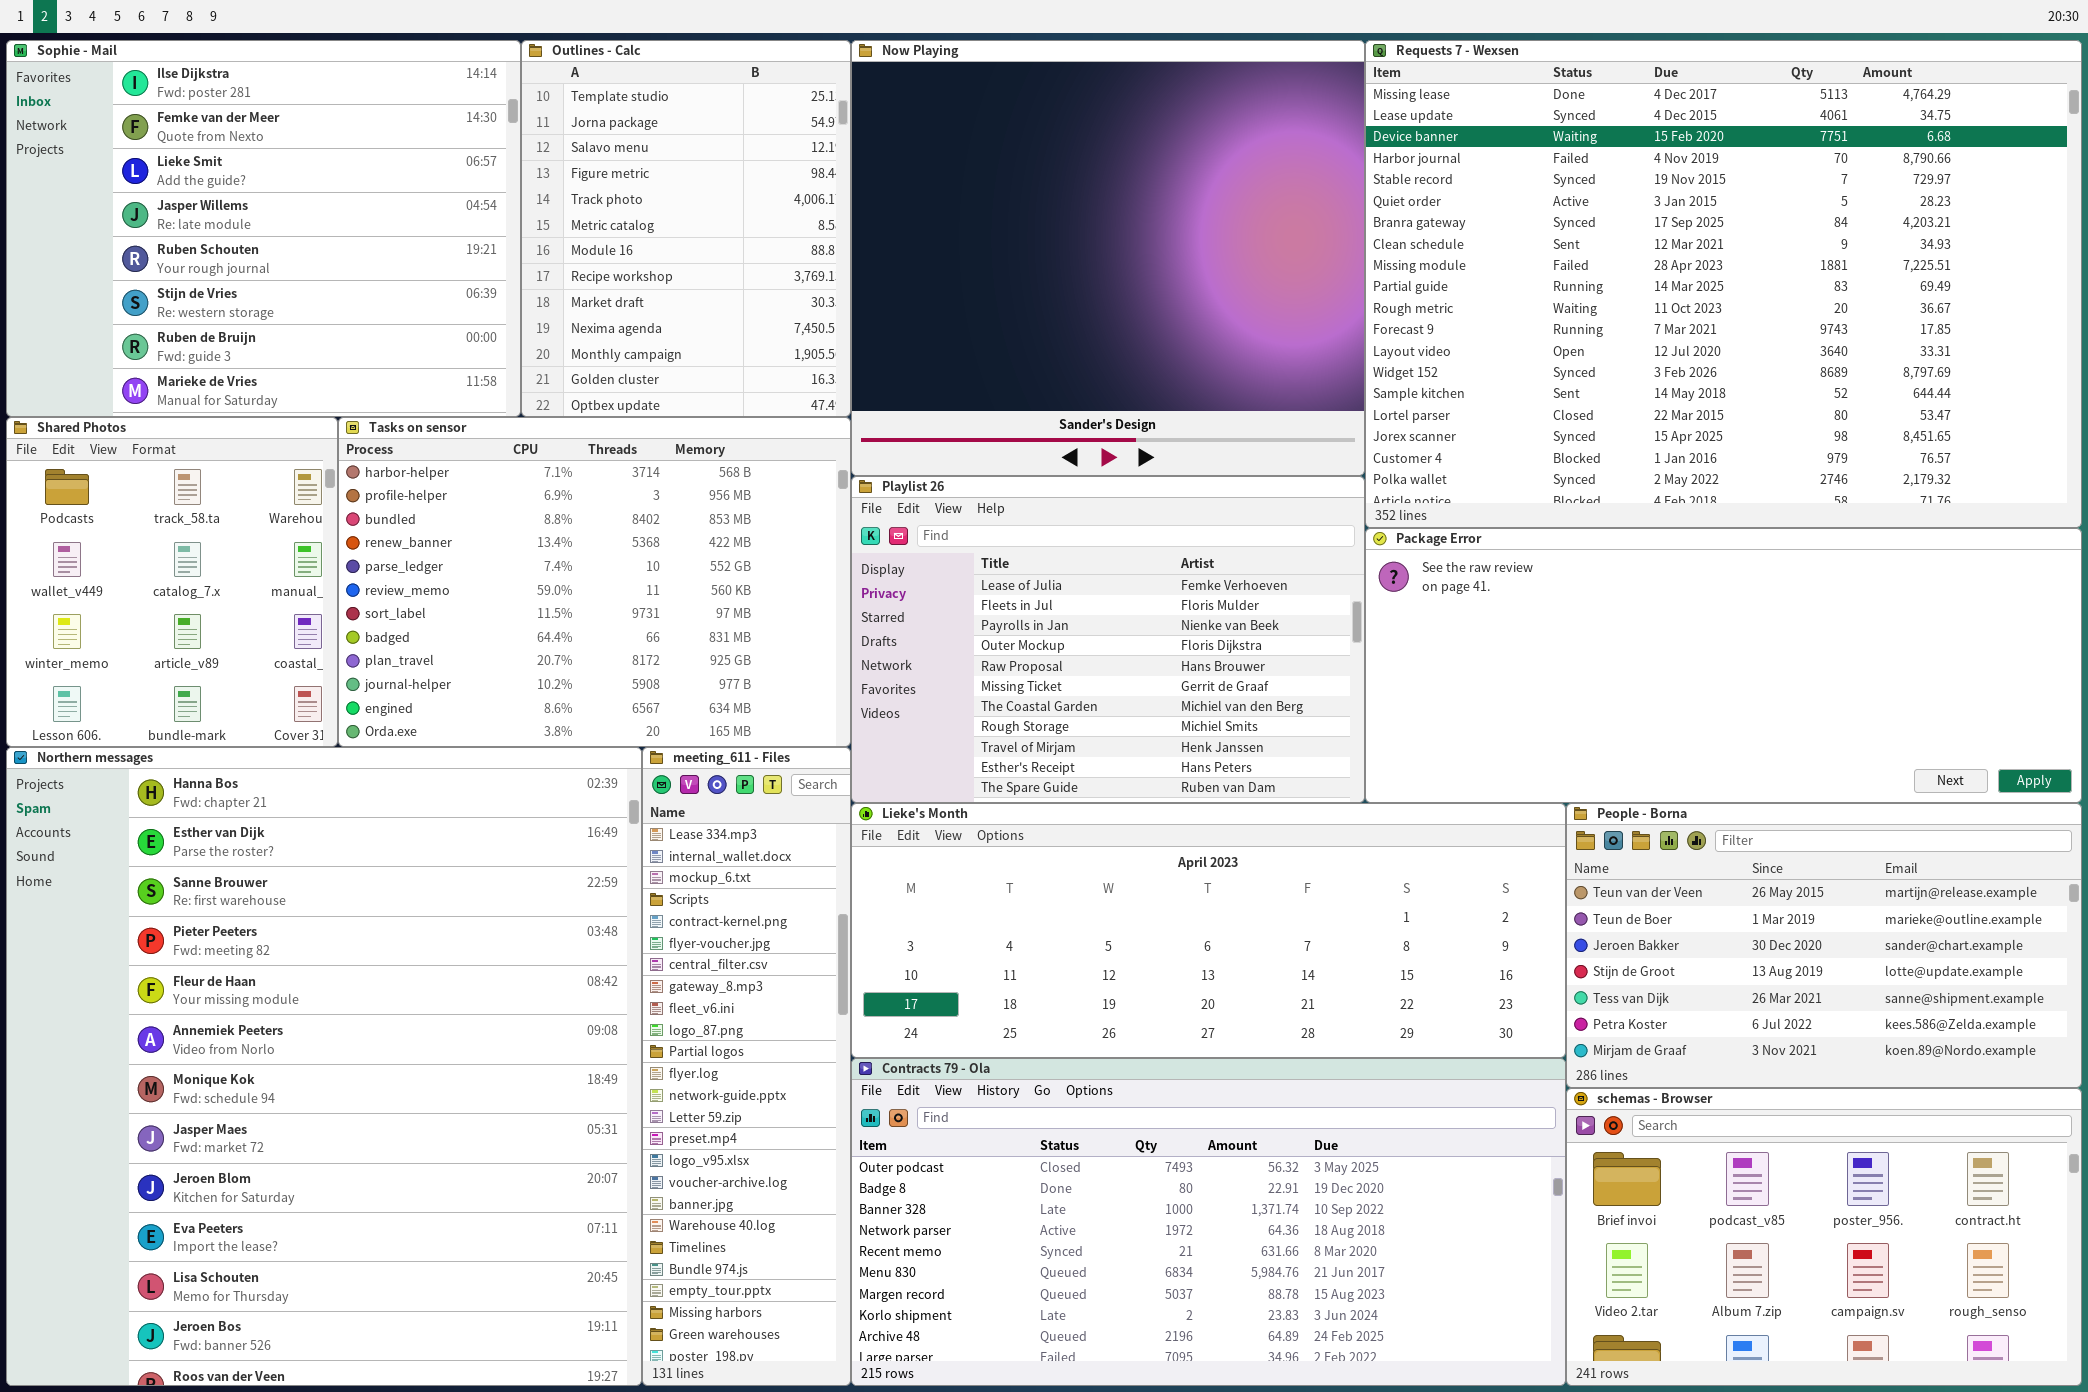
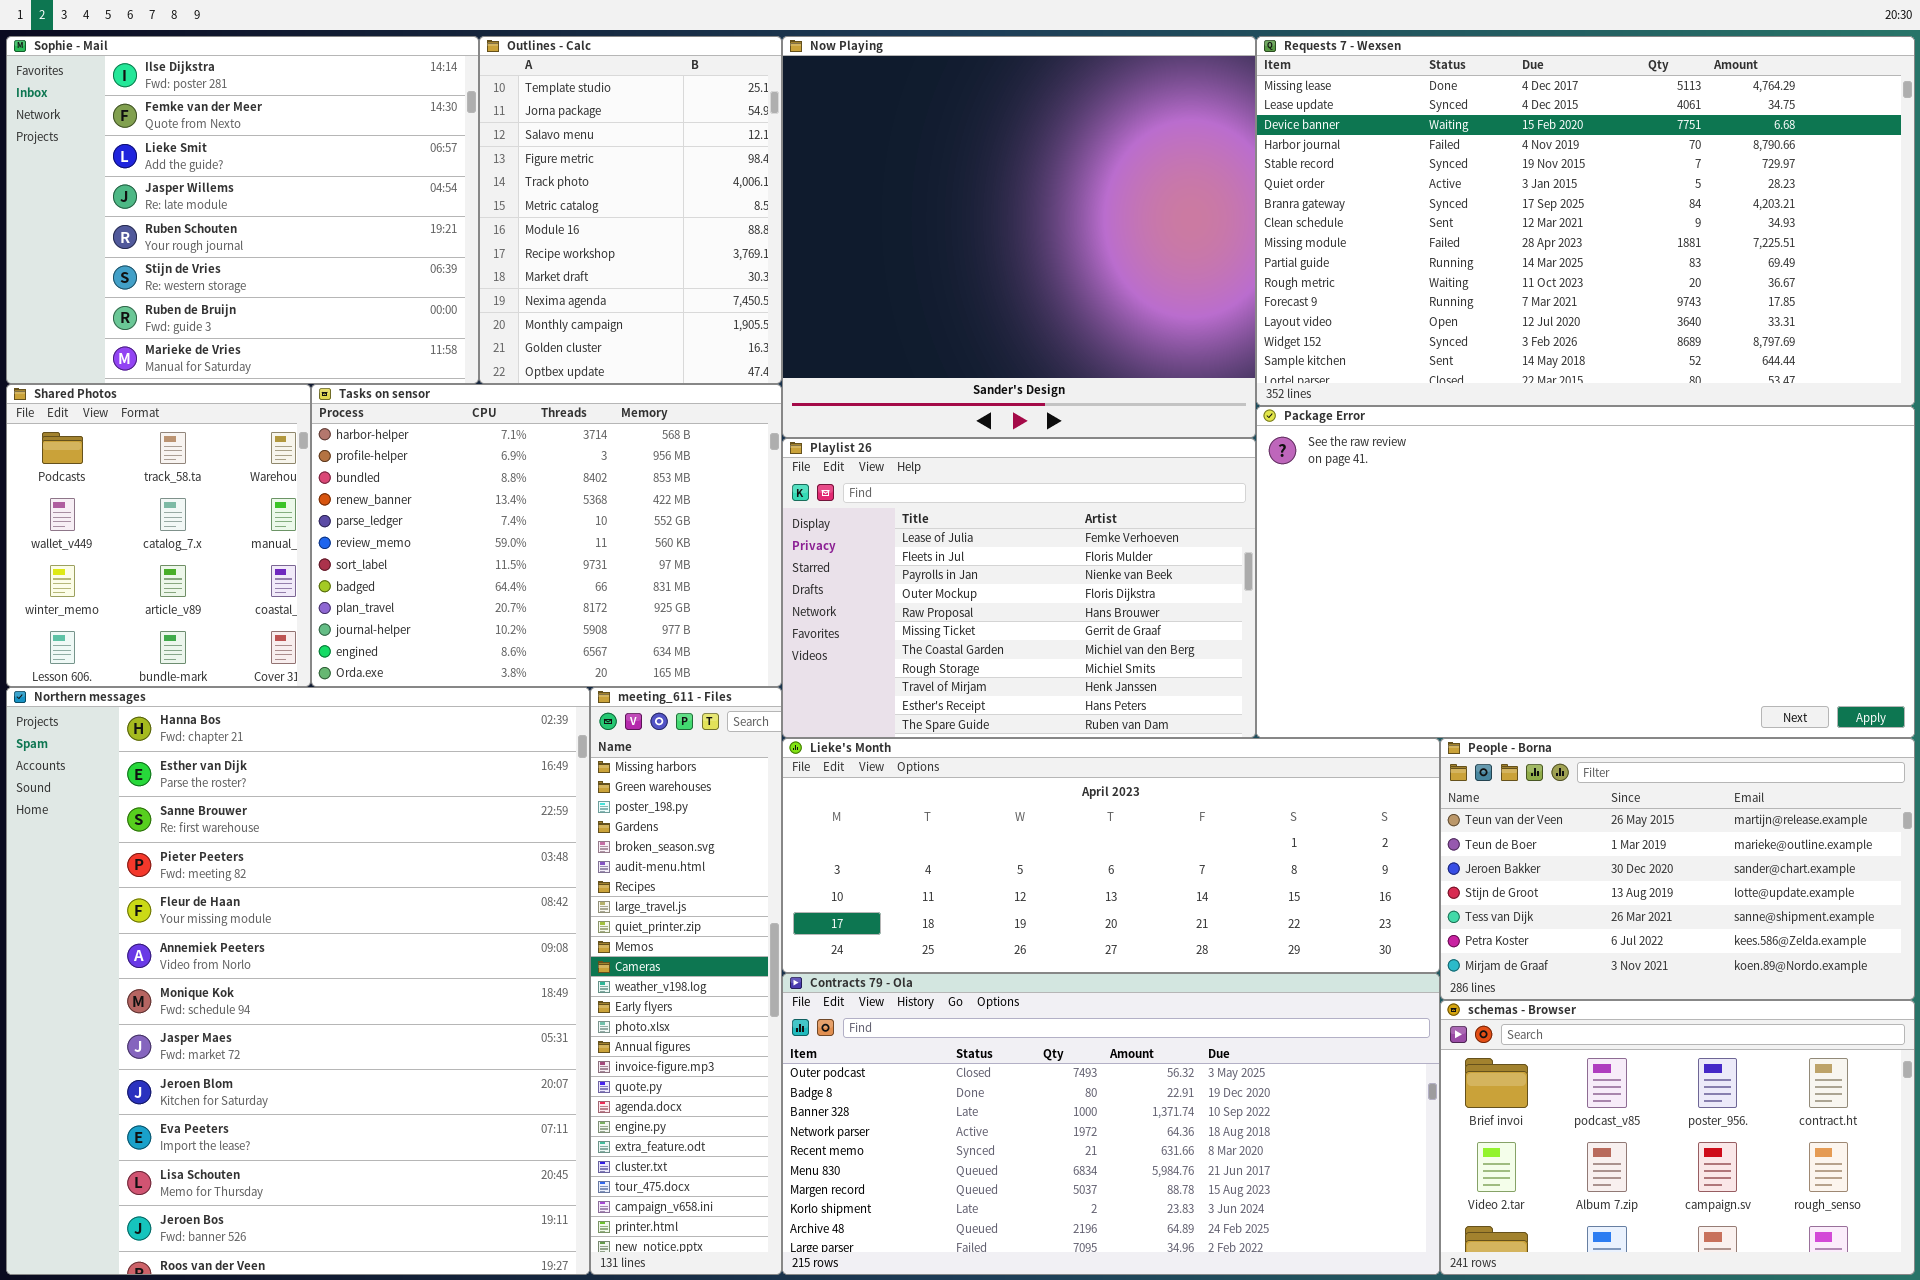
Requests 7 - Wexsen: [1365,40,2082,528] -> [1256,36,1915,406], resized
Package Error: [1365,528,2082,803] -> [1256,406,1915,738], resized
meeting_611 - Files: [642,747,851,1386] -> [590,687,782,1275], scrolled down 22 rows

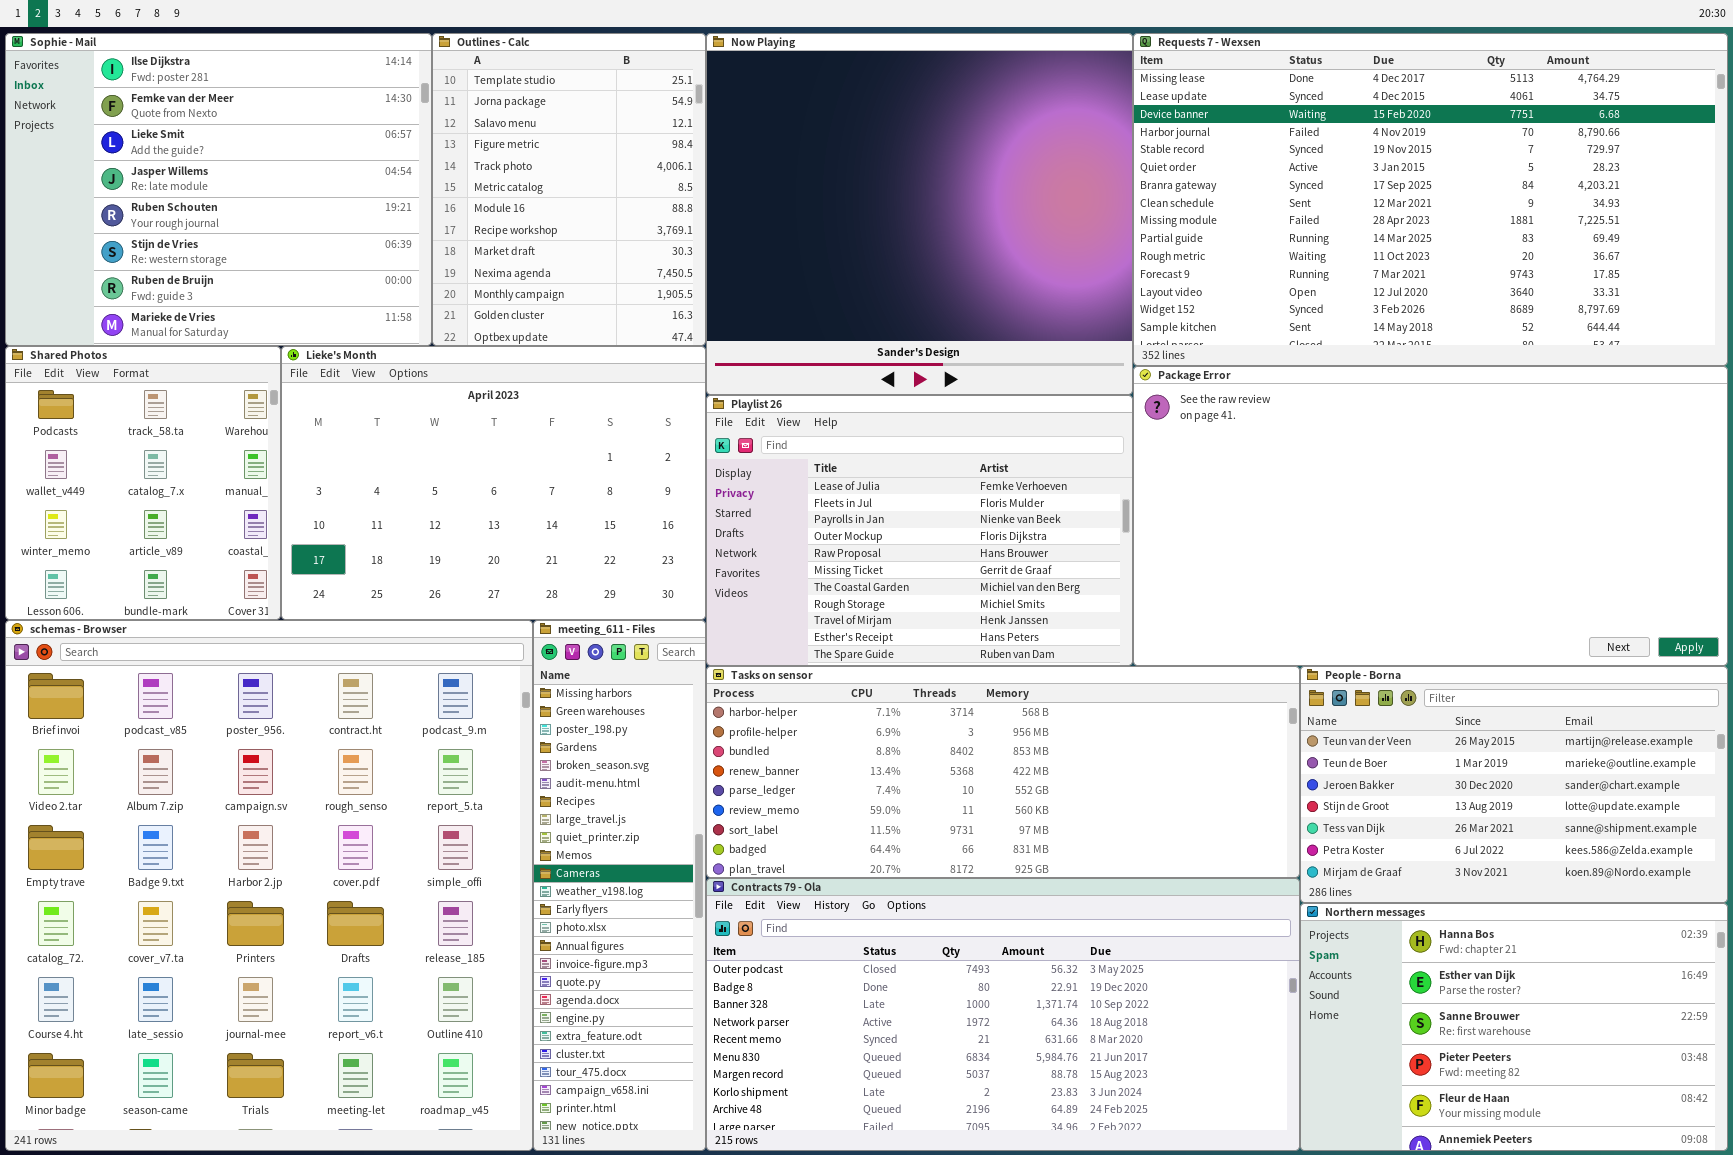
Tasks on sensor: [311,384,782,687] -> [706,666,1300,878], moved, resized
Northern messages: [6,687,590,1275] -> [1300,903,1728,1151], moved, resized
Lieke's Month: [782,738,1440,973] -> [281,346,706,620], moved, resized
schemas - Browser: [1440,1000,1915,1275] -> [5,620,533,1151], moved, resized

